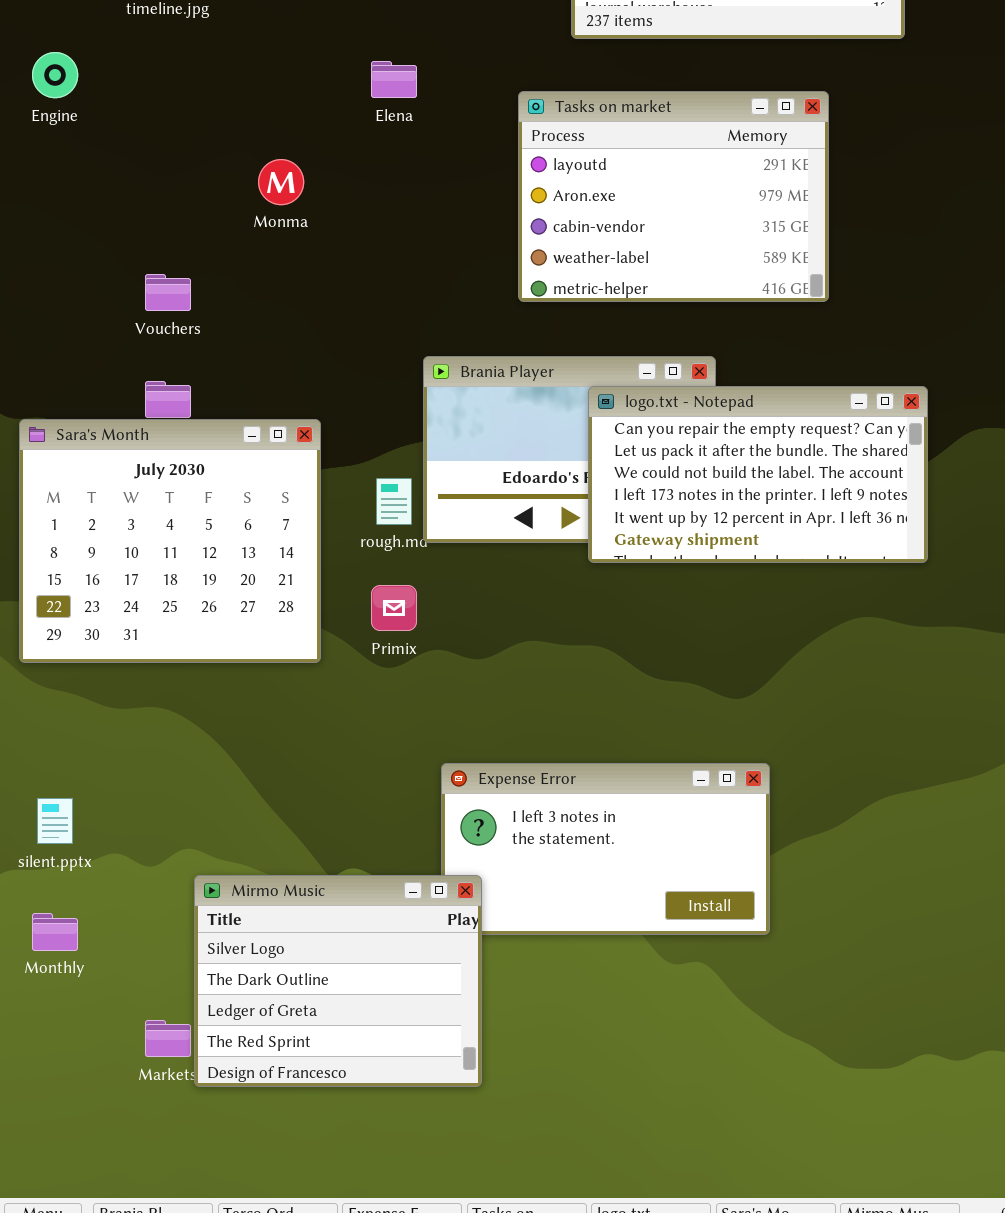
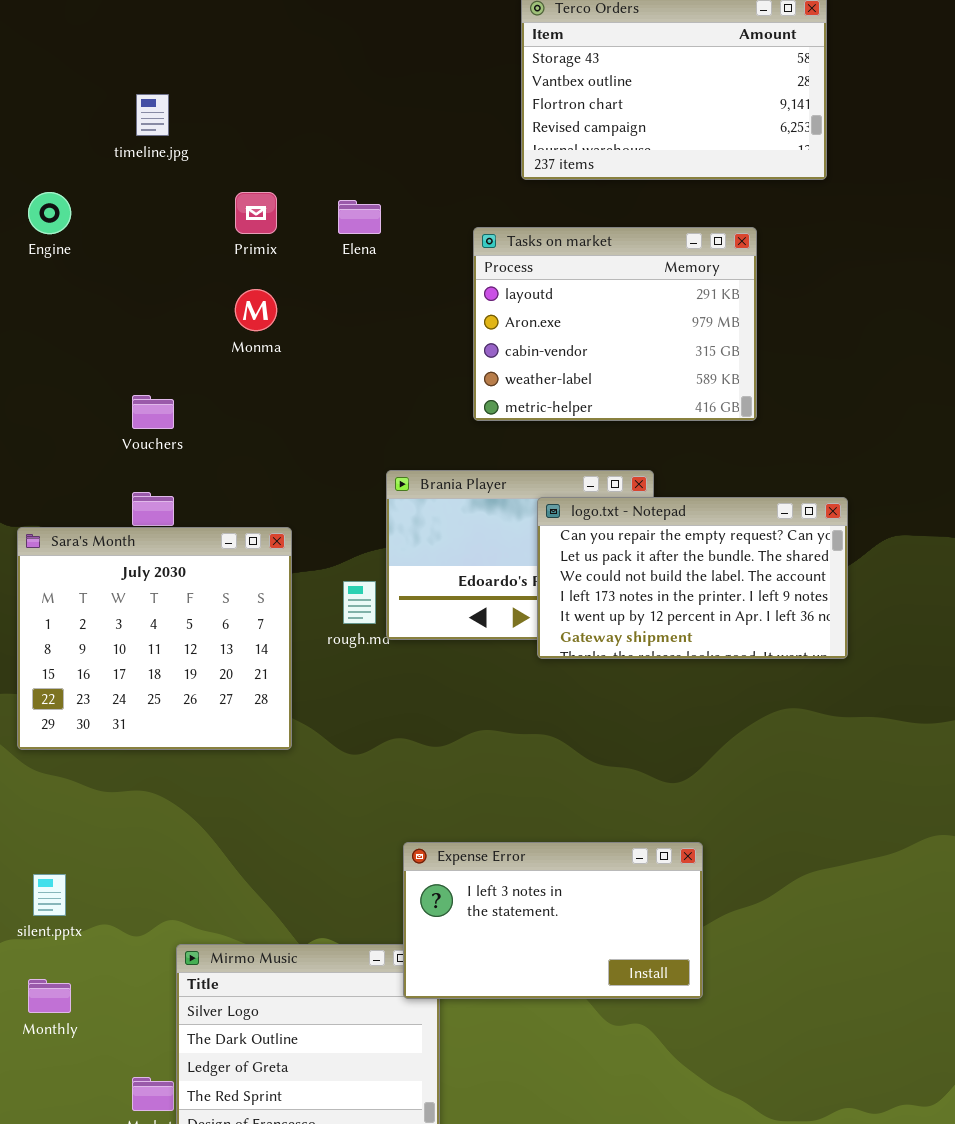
Primix: [371,585,417,631] -> [235,192,277,234], moved
Expense Error: [441,763,770,935] -> [403,842,703,999], raised

